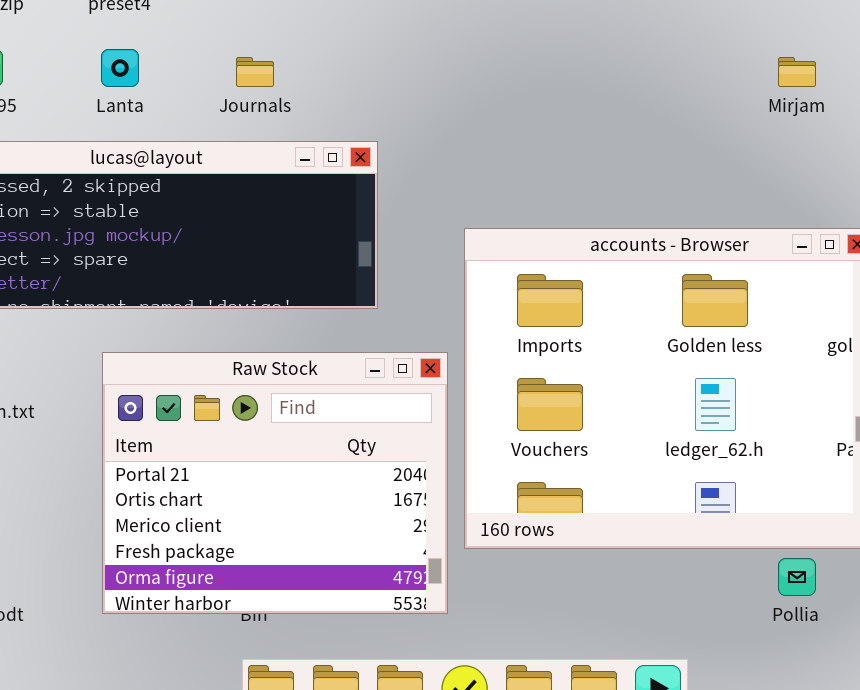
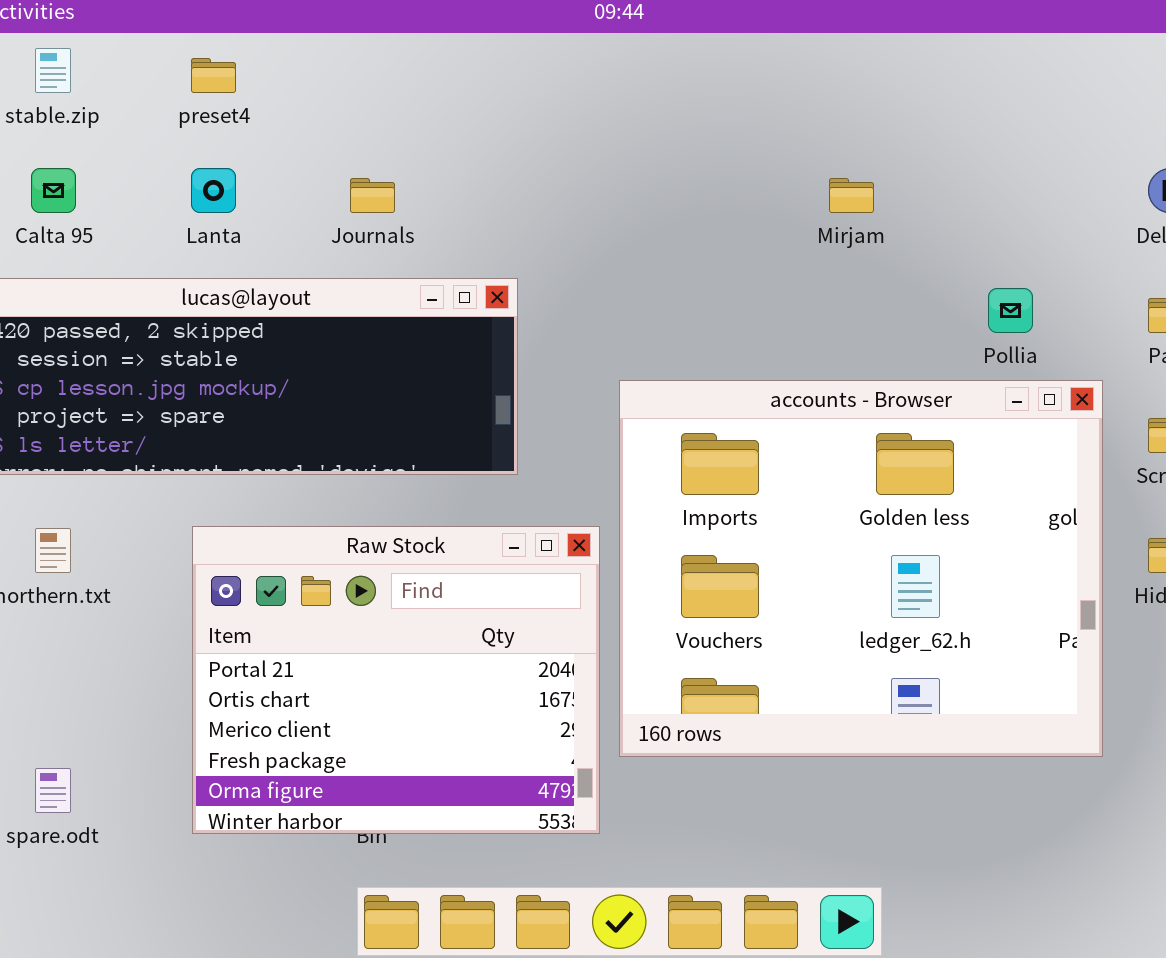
Mirjam: [778,57,816,87] -> [829,178,874,213], moved
Pollia: [778,558,816,596] -> [988,288,1033,333], moved

